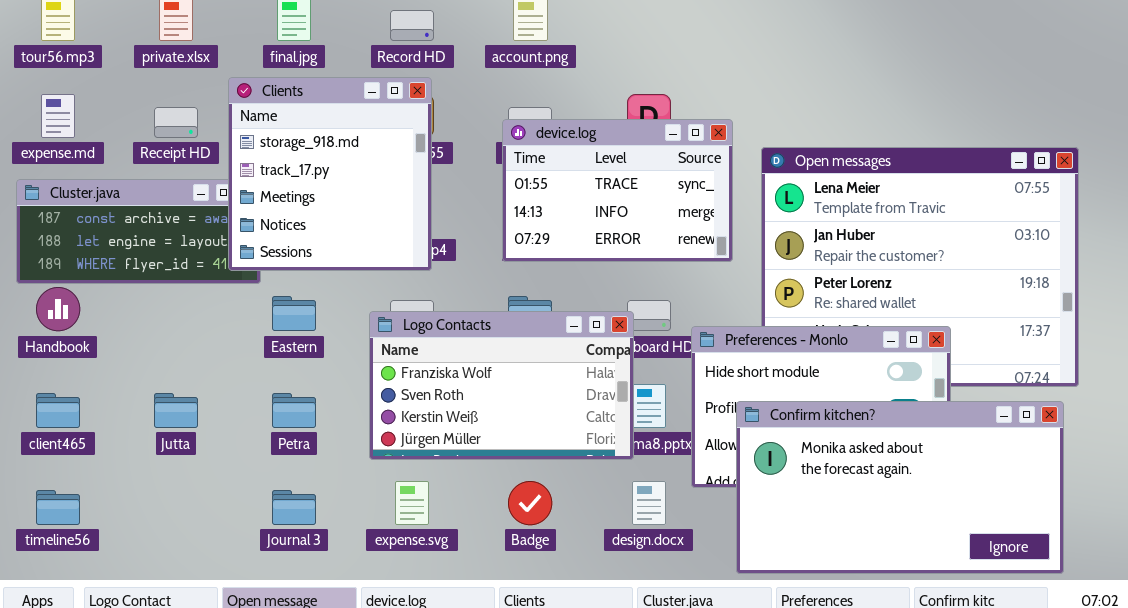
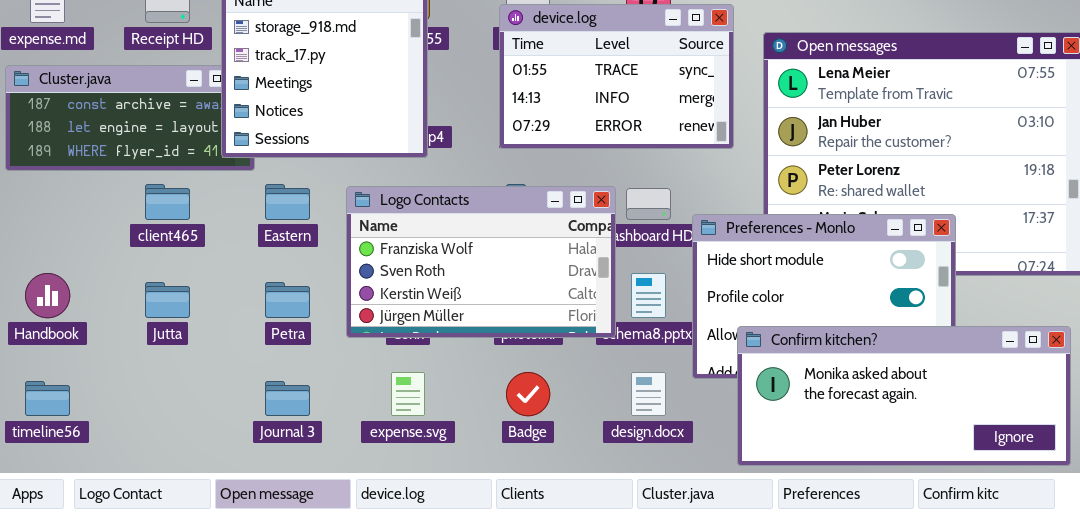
Handbook: [36,287,80,331] -> [25,273,70,318], moved
Logo Contacts: [369,311,634,460] -> [346,186,616,338], moved
client465: [36,393,80,428] -> [145,184,190,220], moved
Confirm kitchen?: [736,401,1064,574] -> [737,326,1071,466], resized

